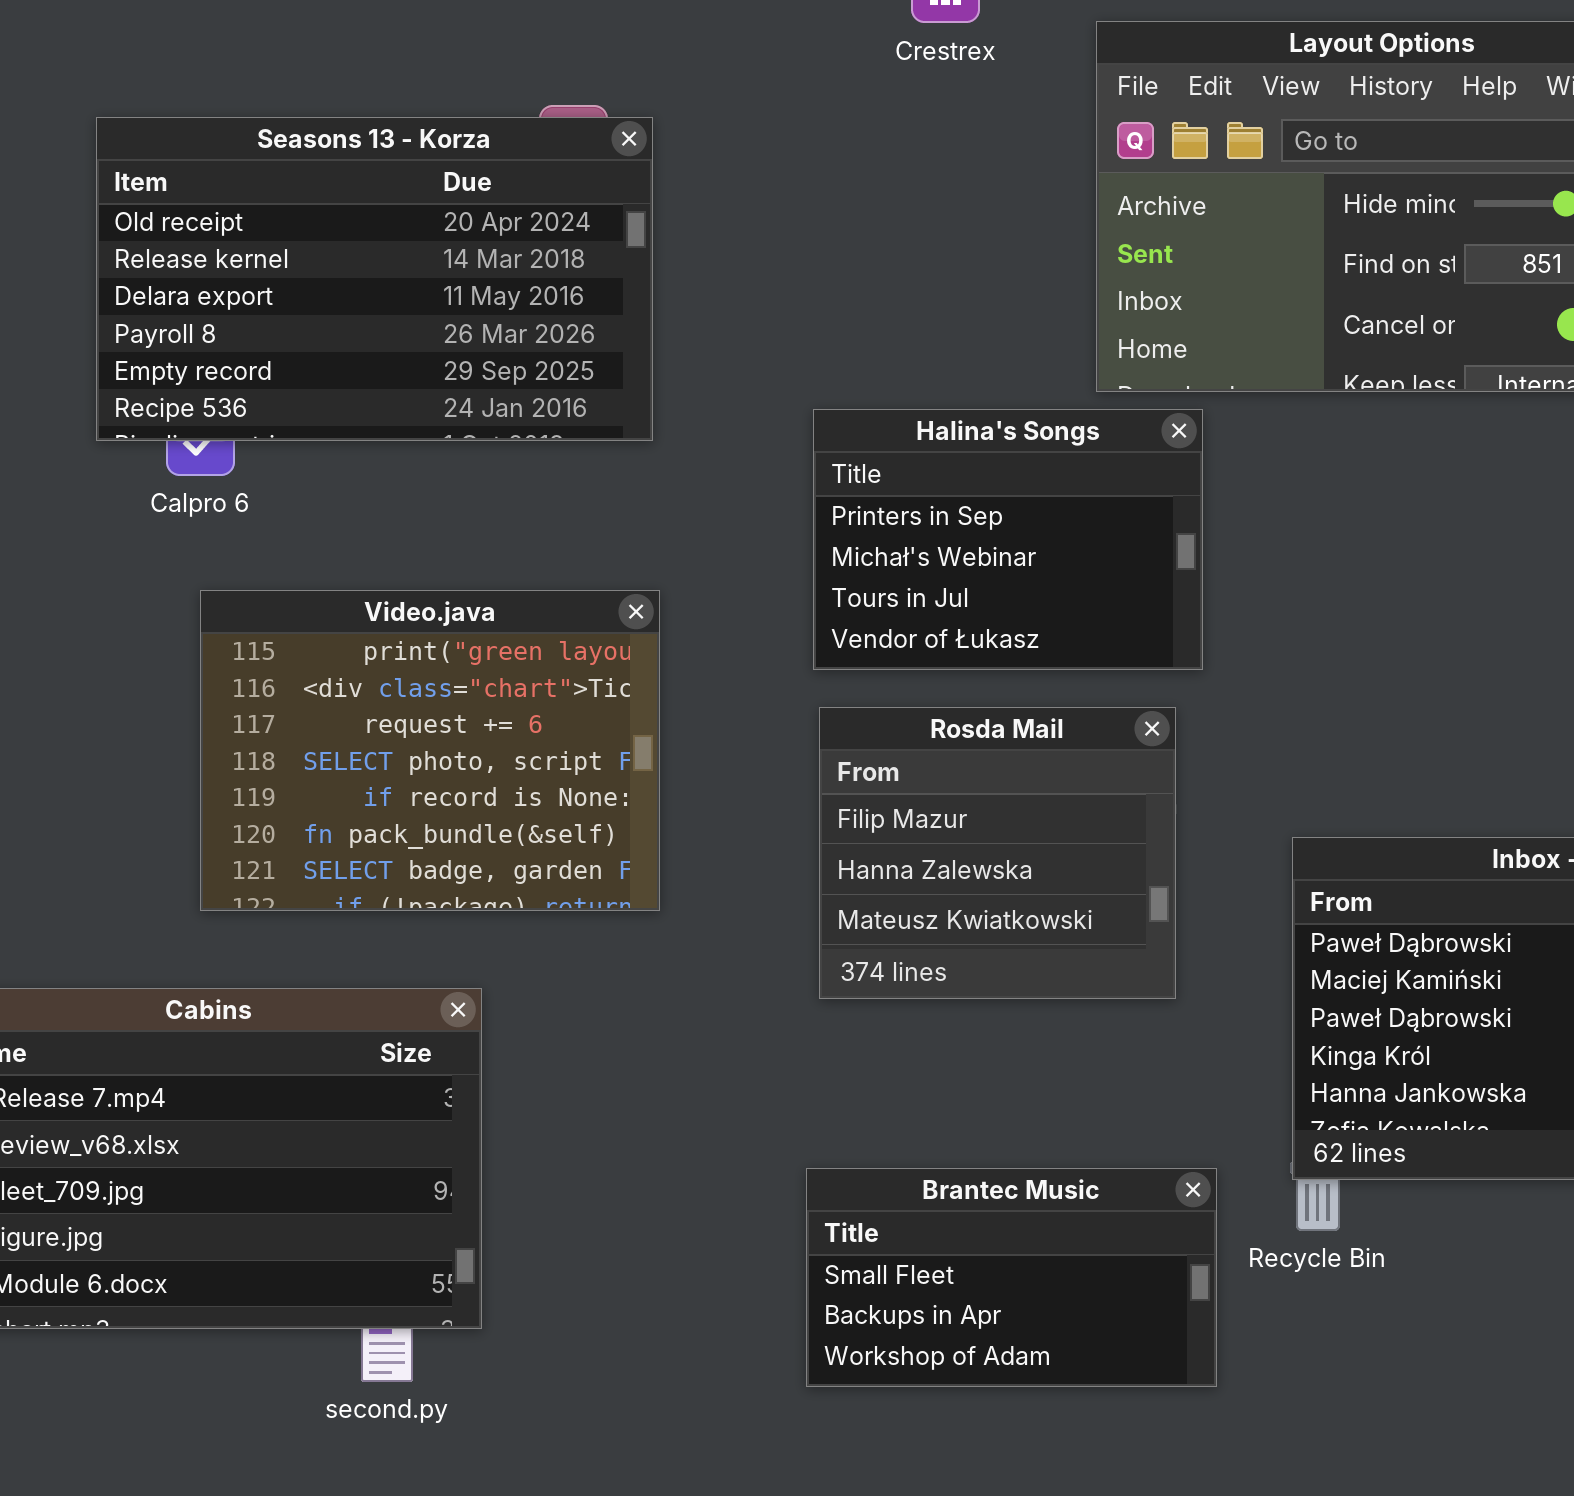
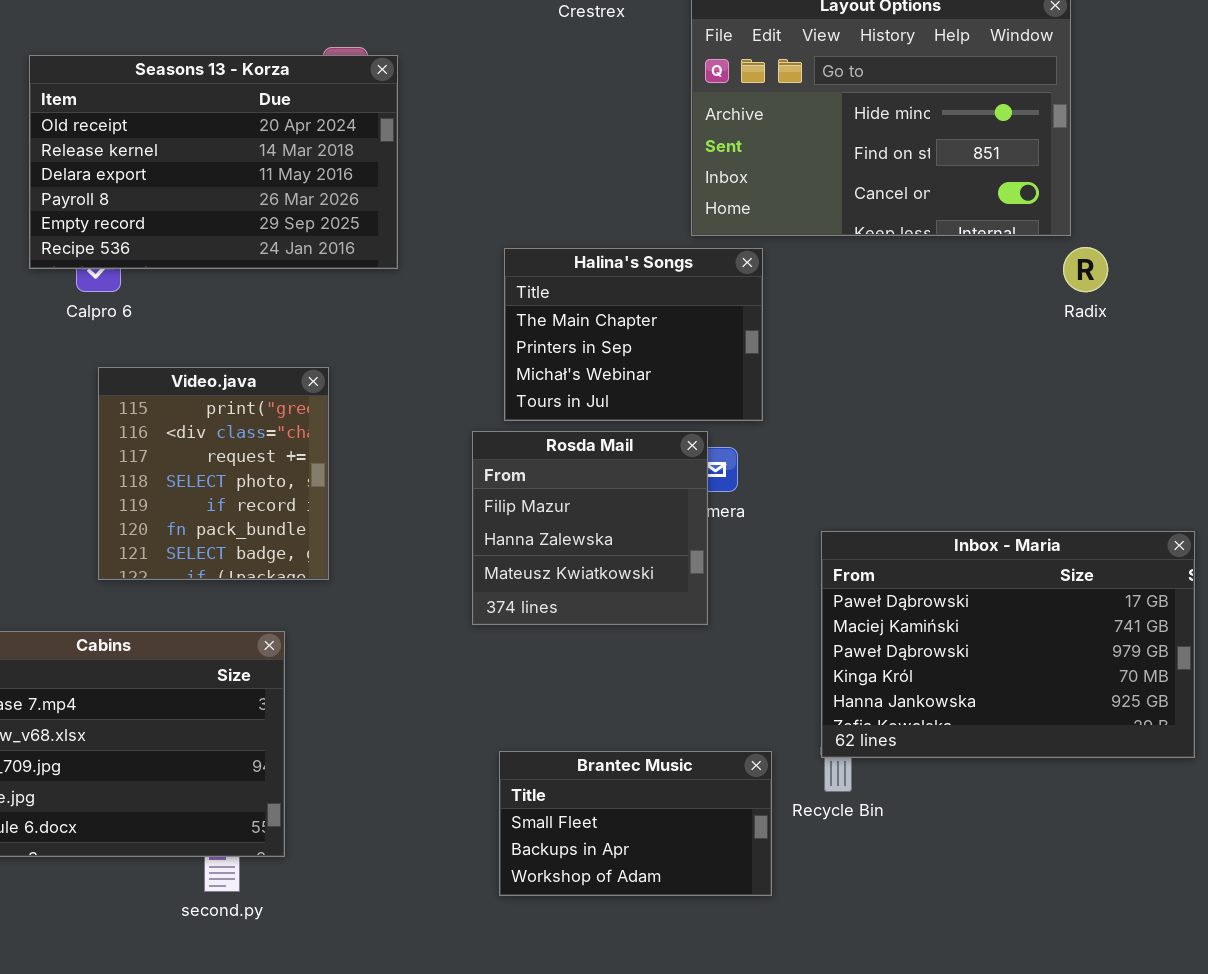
Halina's Songs: [813,409,1203,670] -> [504,248,763,421], scrolled up 1 row
Video.java: [200,590,660,911] -> [98,367,329,580], resized
Rosda Mail: [819,707,1176,999] -> [472,431,708,625], moved

